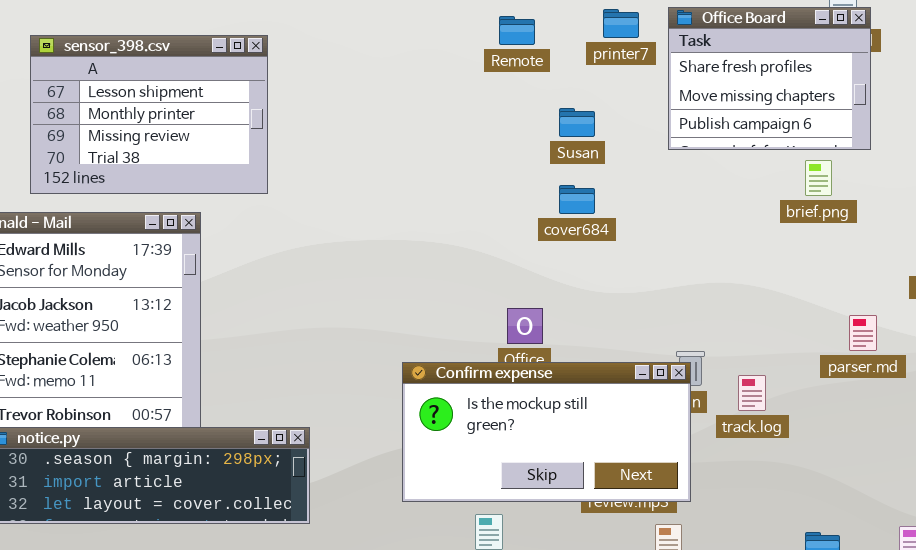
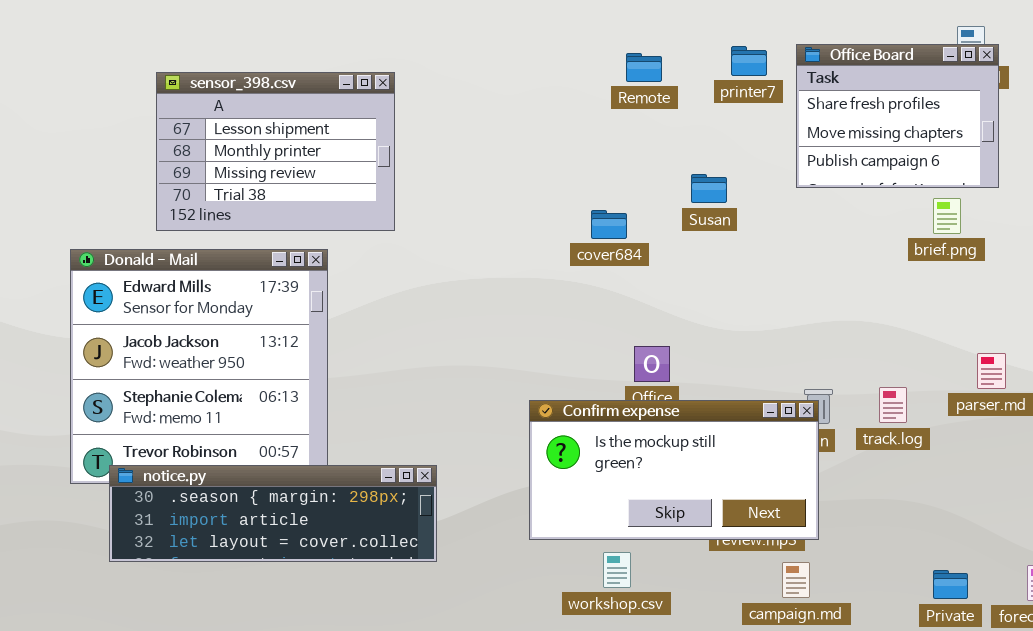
Susan: [559,108,595,137] -> [691,174,727,203], moved
cover684: [559,185,595,214] -> [591,210,627,239], moved
track.log: [738,375,766,411] -> [879,387,907,423], moved

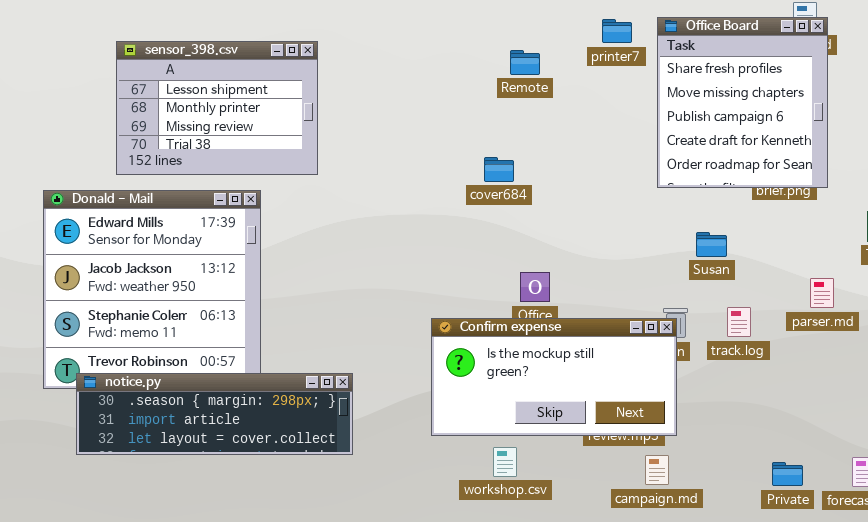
Office Board: [796,44,999,188] -> [657,17,828,188], resized
Remote: [626,53,662,82] -> [510,50,540,75], moved
Susan: [691,174,727,203] -> [696,232,727,257], moved

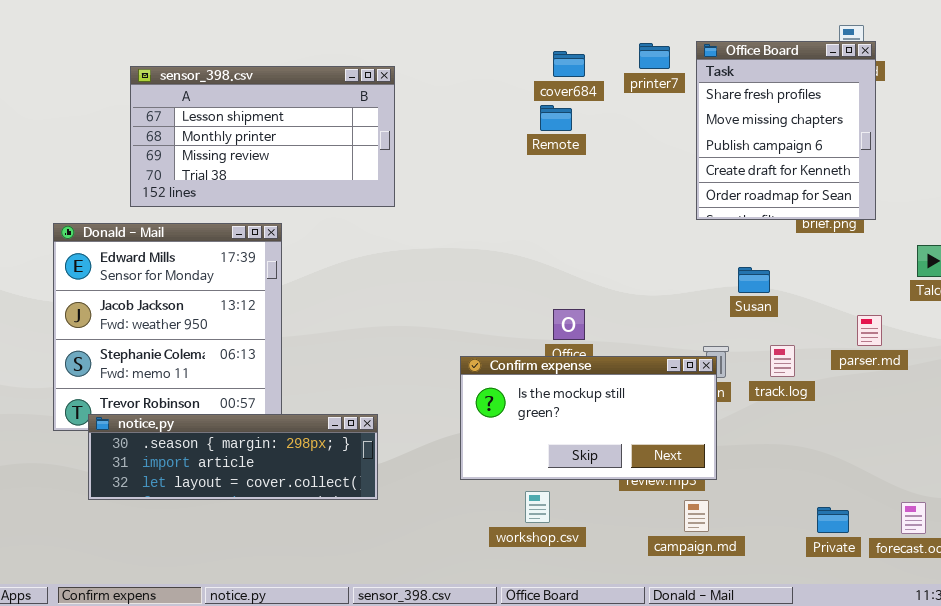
sensor_398.csv: [116,41,318,175] -> [130,66,395,207], resized
Remote: [510,50,540,75] -> [540,105,572,131], moved
cover684: [484,157,514,182] -> [553,51,585,77], moved

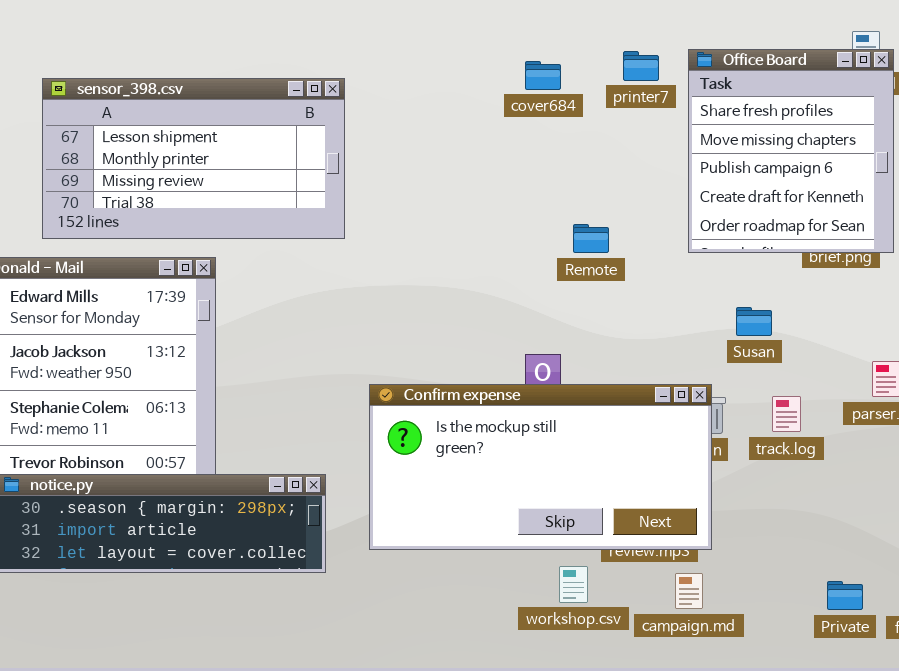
Remote: [540,105,572,131] -> [573,224,609,253], moved
Confirm expense: [460,356,717,480] -> [369,384,712,550], resized
workshop.csv: [525,491,550,523] -> [559,566,588,603], moved

